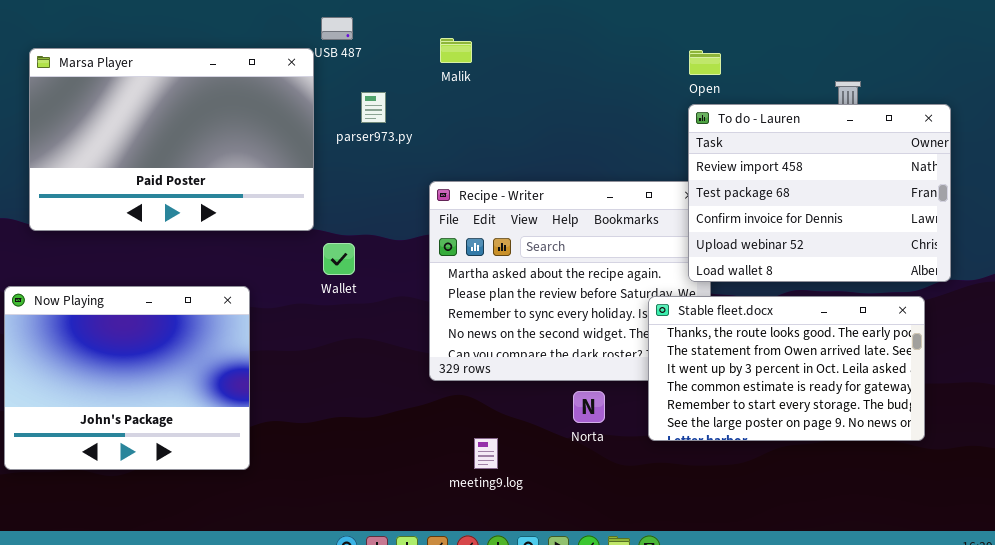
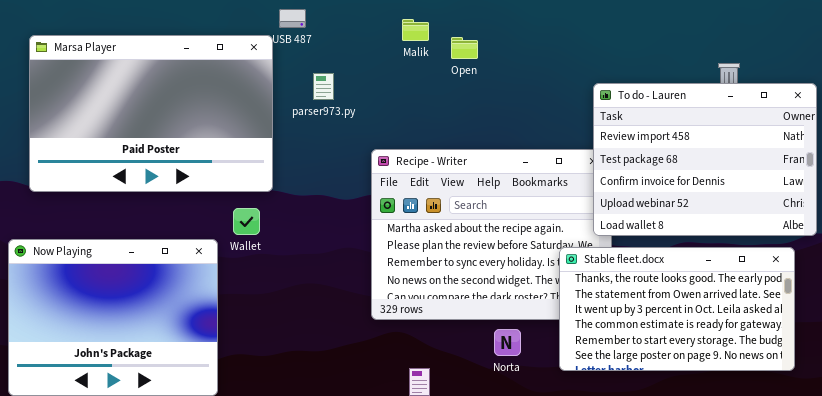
Malik: [440,38,472,63] -> [402,19,429,41], moved
Open: [689,50,721,75] -> [451,37,478,59], moved
Wallet: [323,243,355,275] -> [233,208,260,235], moved

